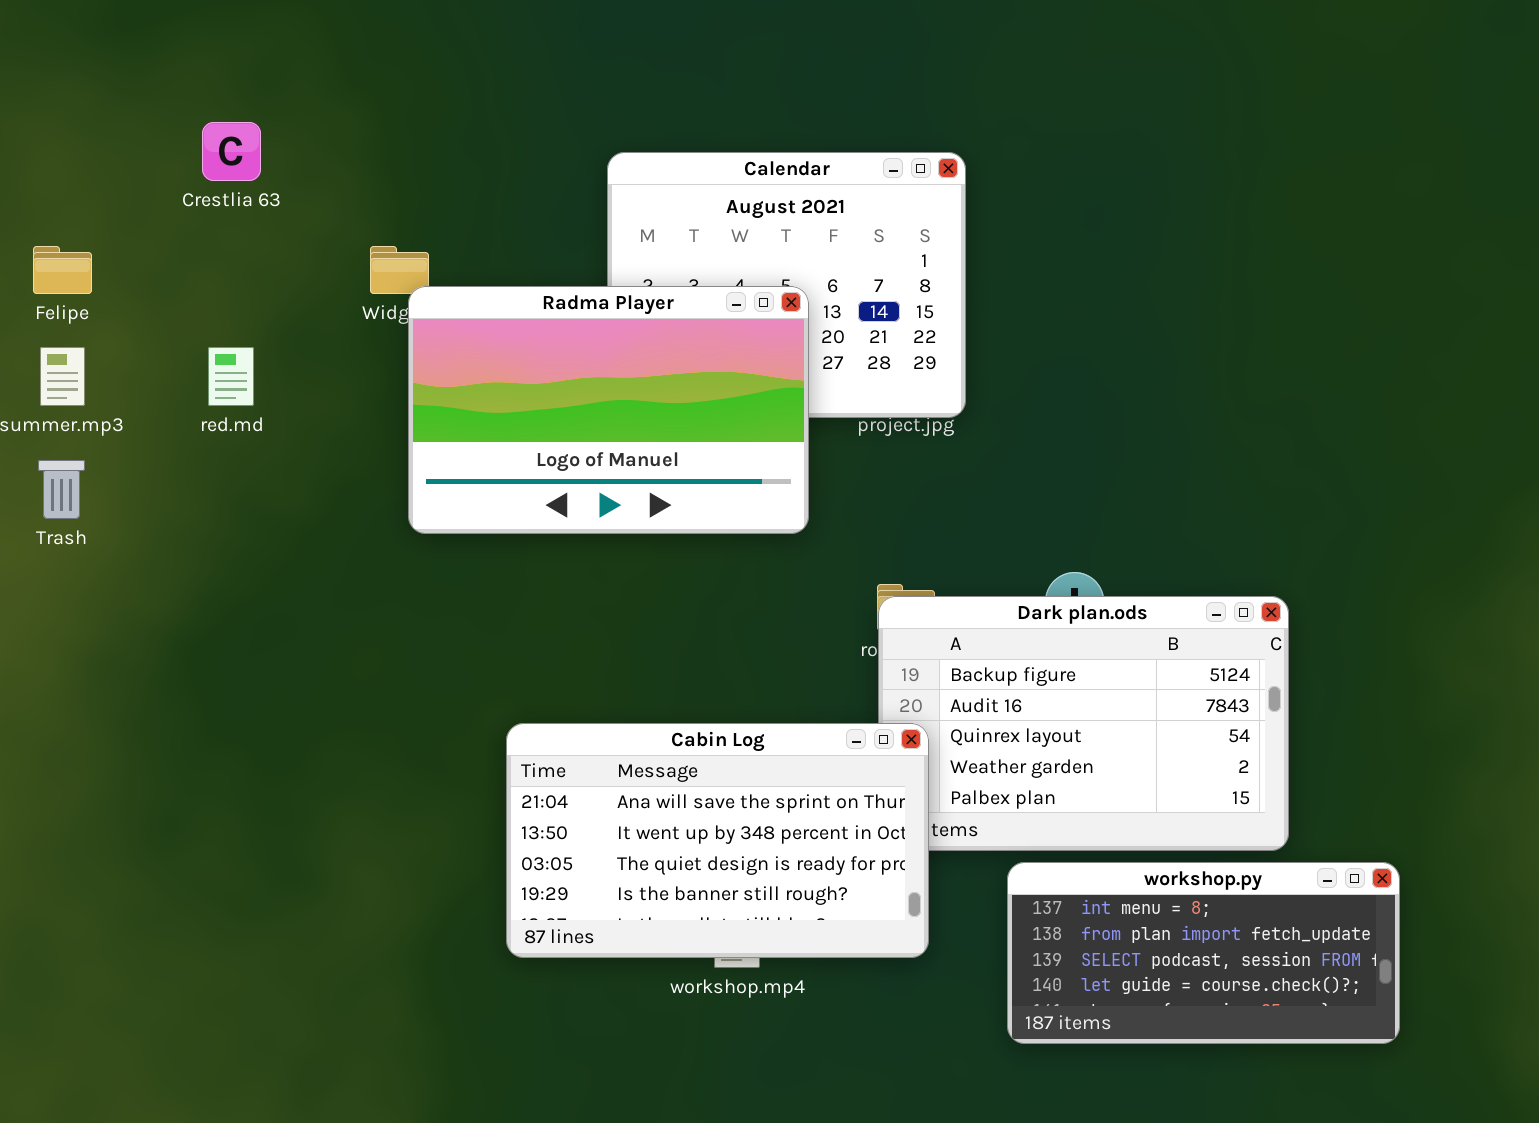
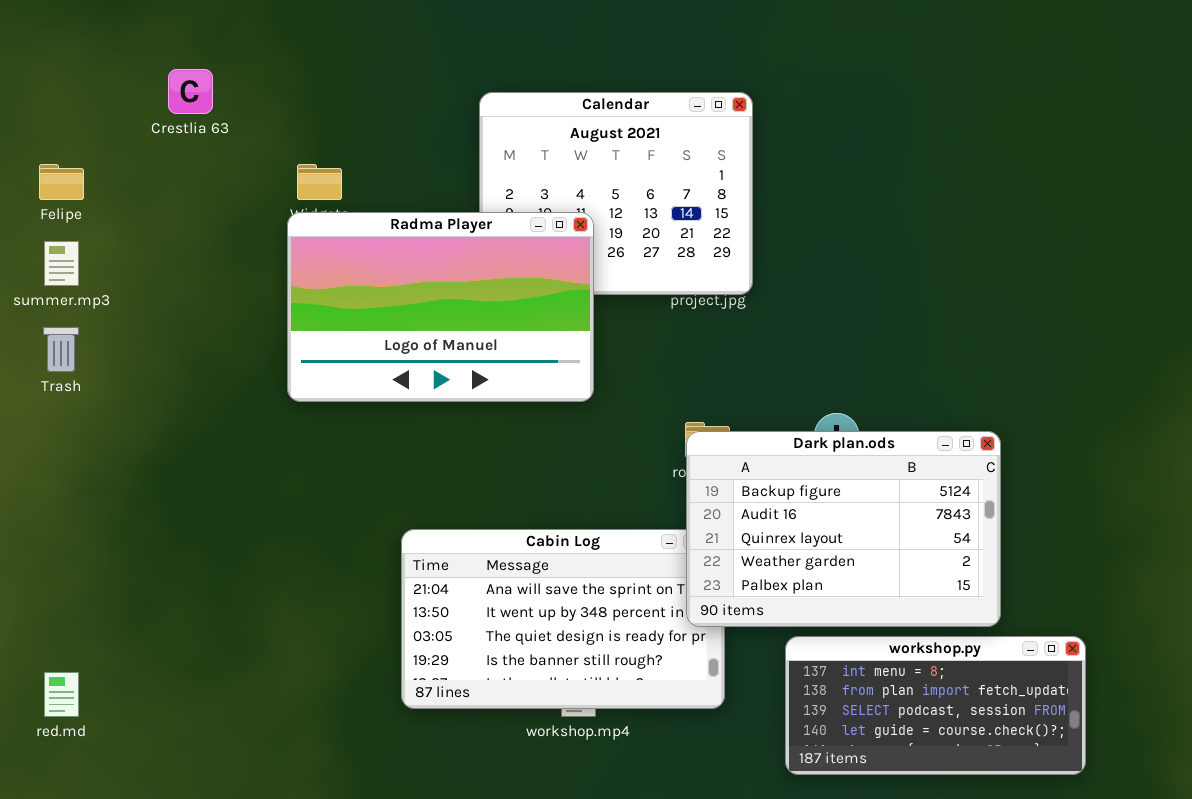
Radma Player: [408,286,809,534] -> [287,212,594,402], moved
red.md: [208,347,254,406] -> [44,672,79,717], moved
Dark plan.ods: [878,596,1289,851] -> [686,431,1001,627], raised

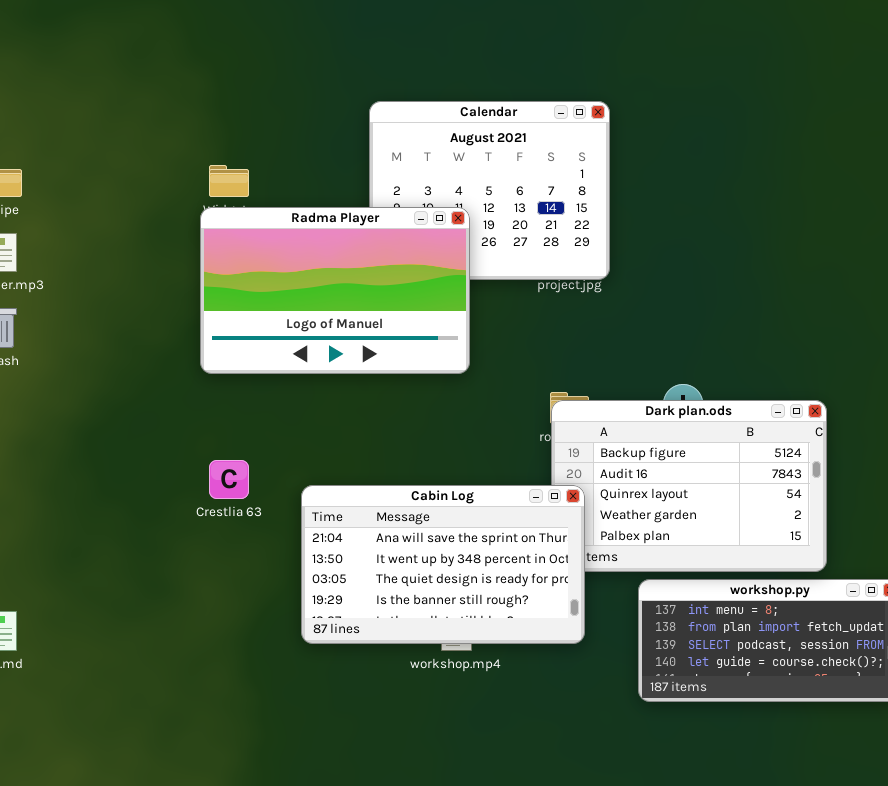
Crestlia 63: [168,69,213,114] -> [209,460,249,499], moved
Cabin Log: [401,529,725,709] -> [301,485,585,644], raised

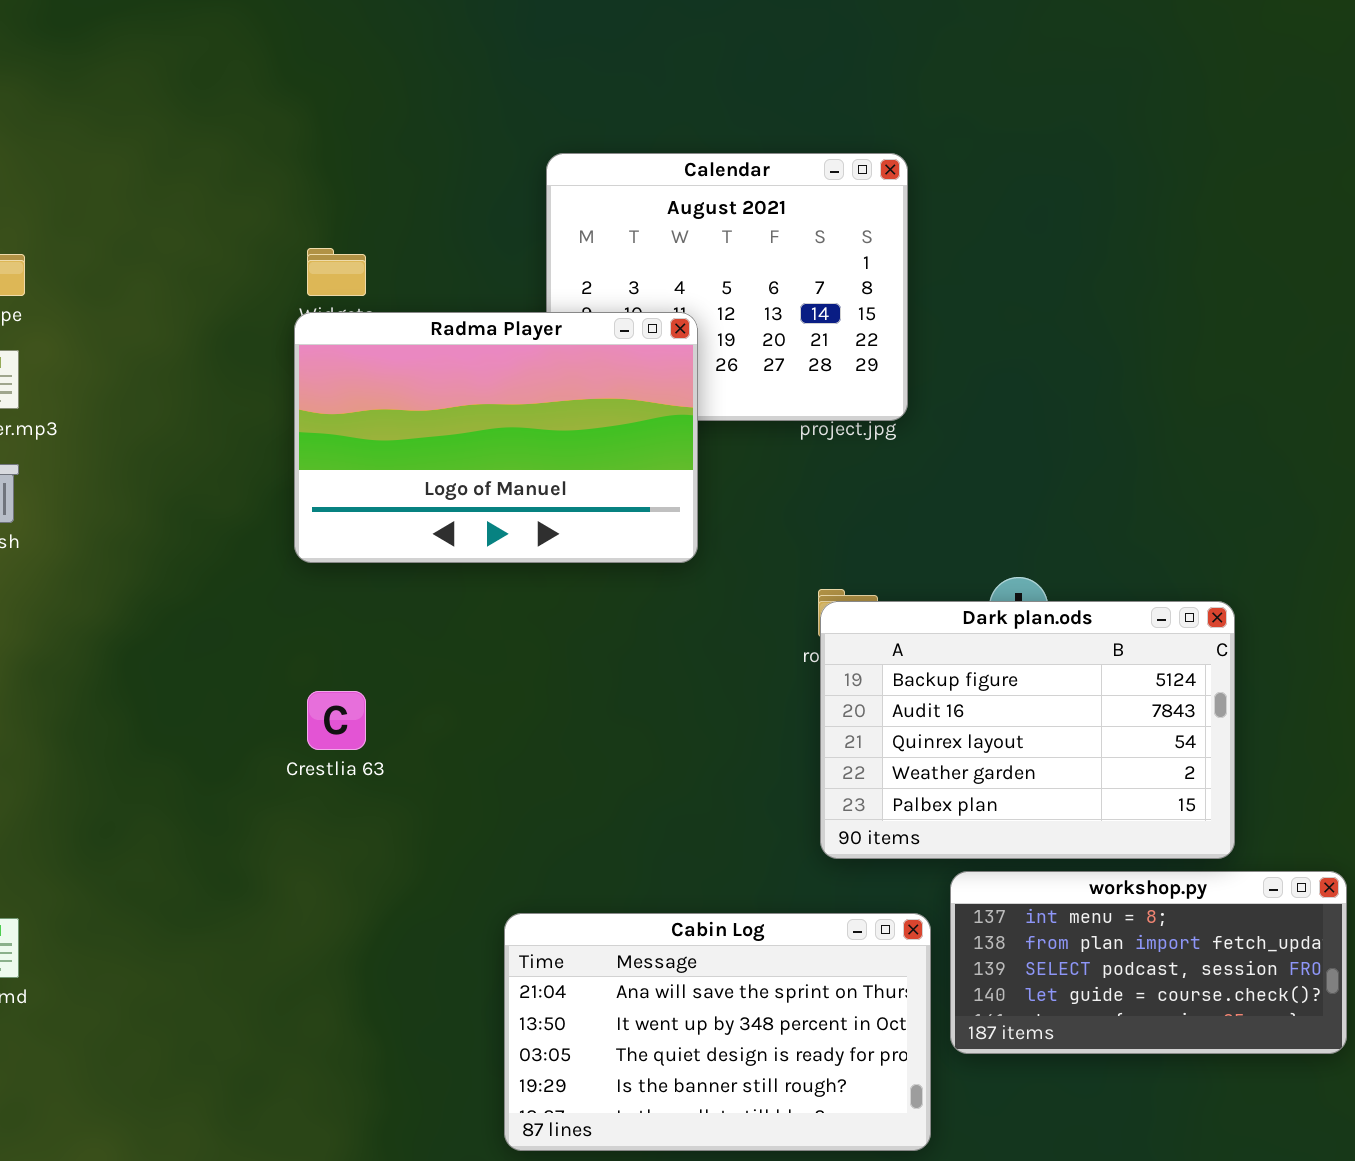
Cabin Log: [301,485,585,644] -> [504,913,931,1151], moved

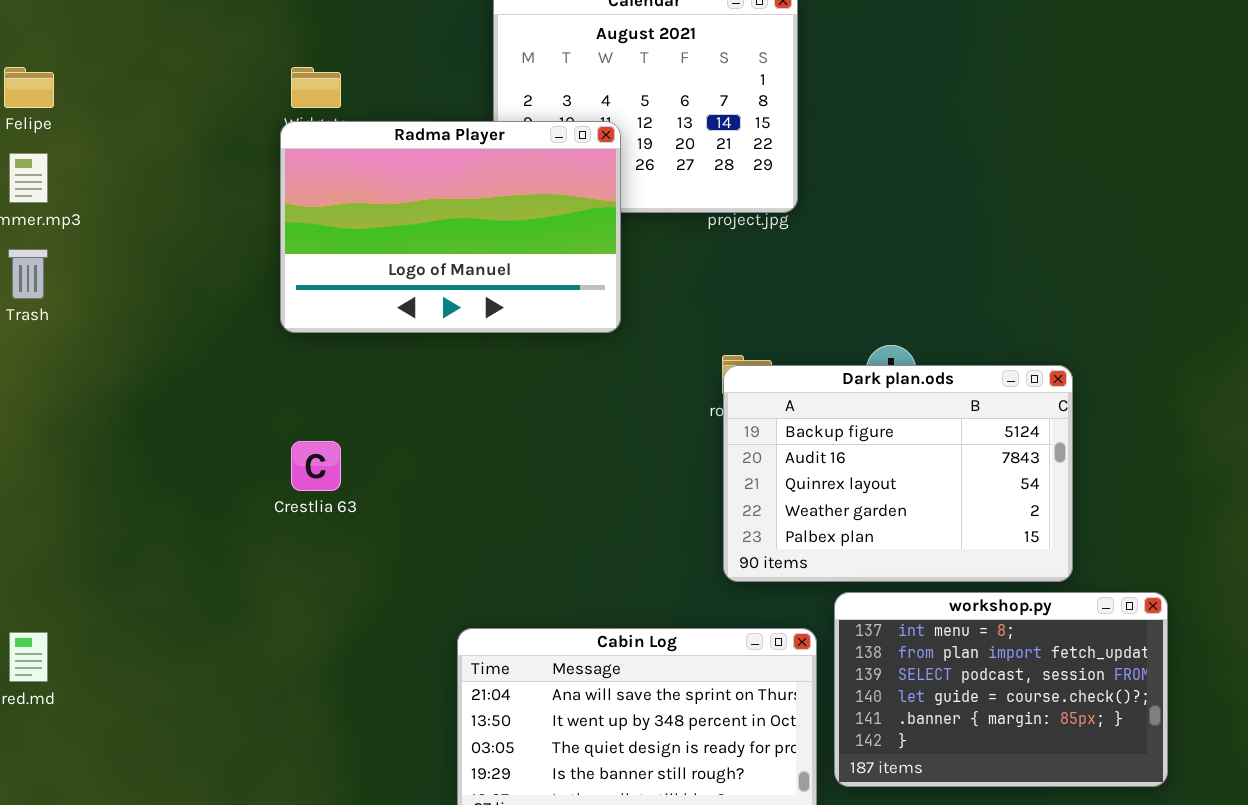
workshop.py: [950,871,1347,1054] -> [834,592,1168,787], resized

